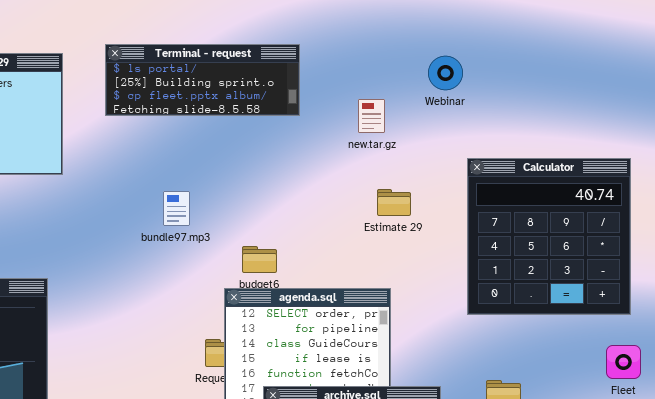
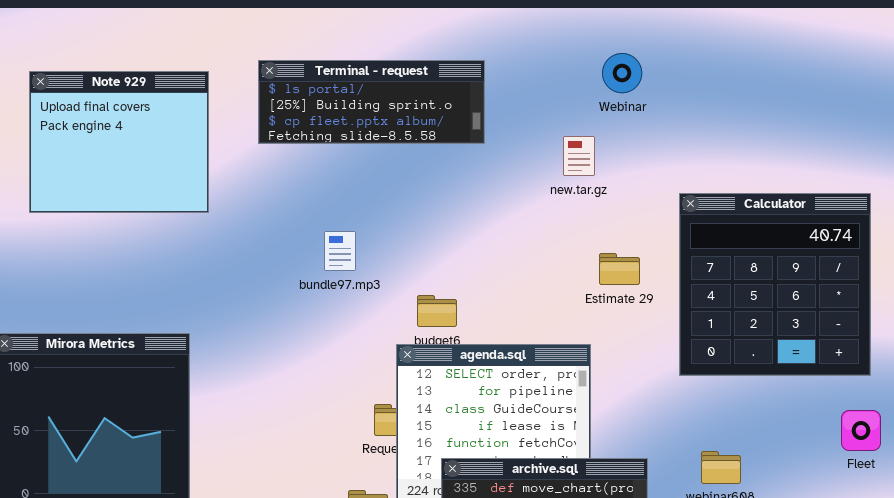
Webinar: [428,56,463,90] -> [602,53,642,93], moved
new.tar.gz: [358,99,385,133] -> [563,136,595,176], moved
Estimate 29: [377,189,411,216] -> [599,253,640,285], moved

